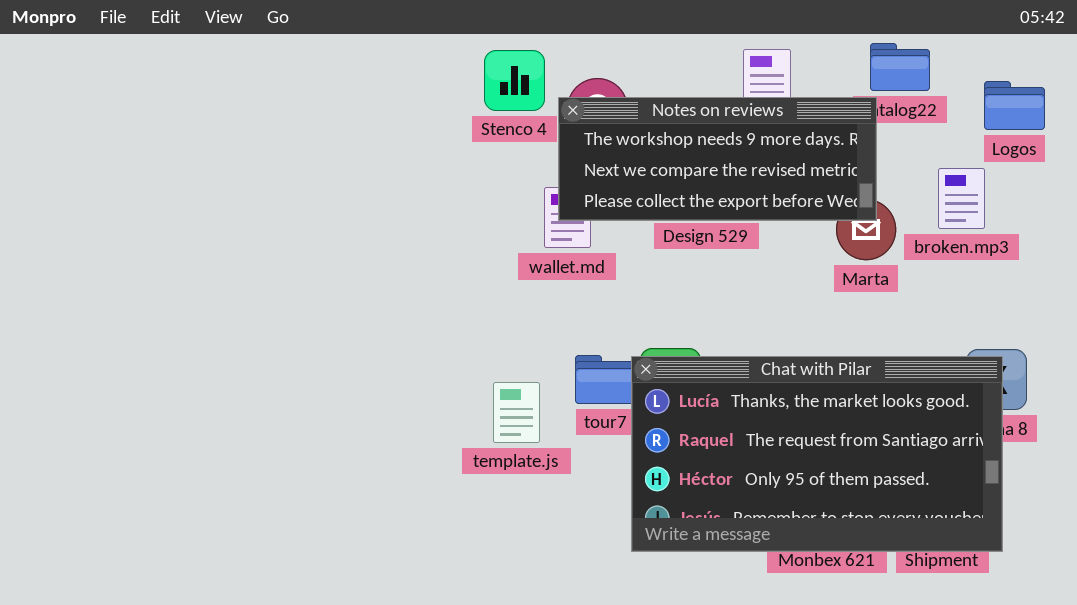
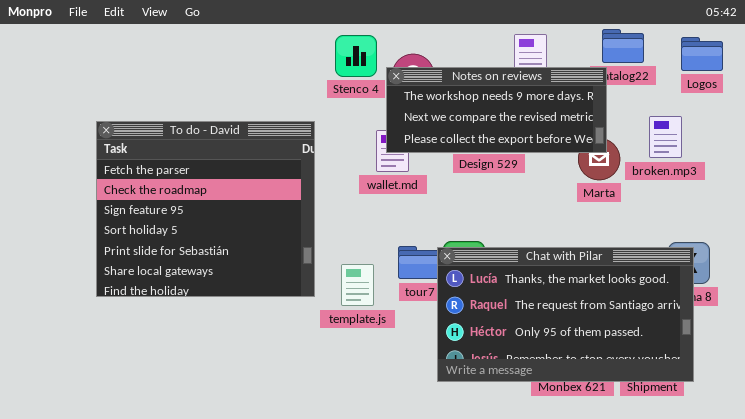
Logos: [984,81,1045,130] -> [681,37,723,71], moved
To do - David: none -> [96,121,315,297], opened

